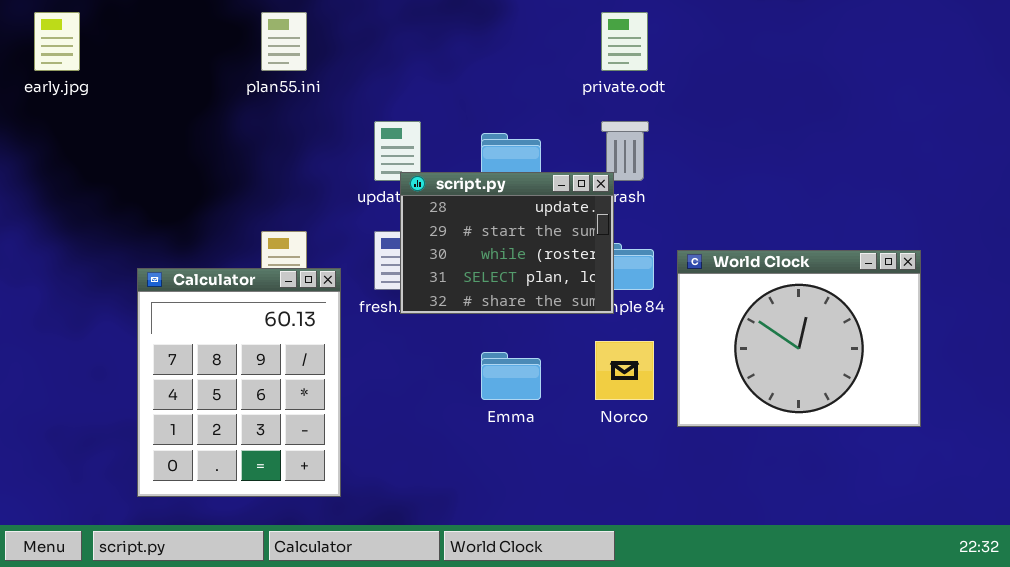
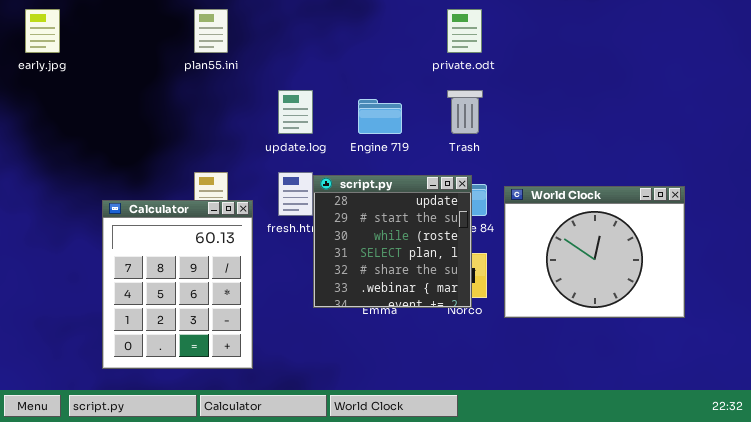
script.py: [400,172,614,314] -> [313,175,472,308], moved, resized

